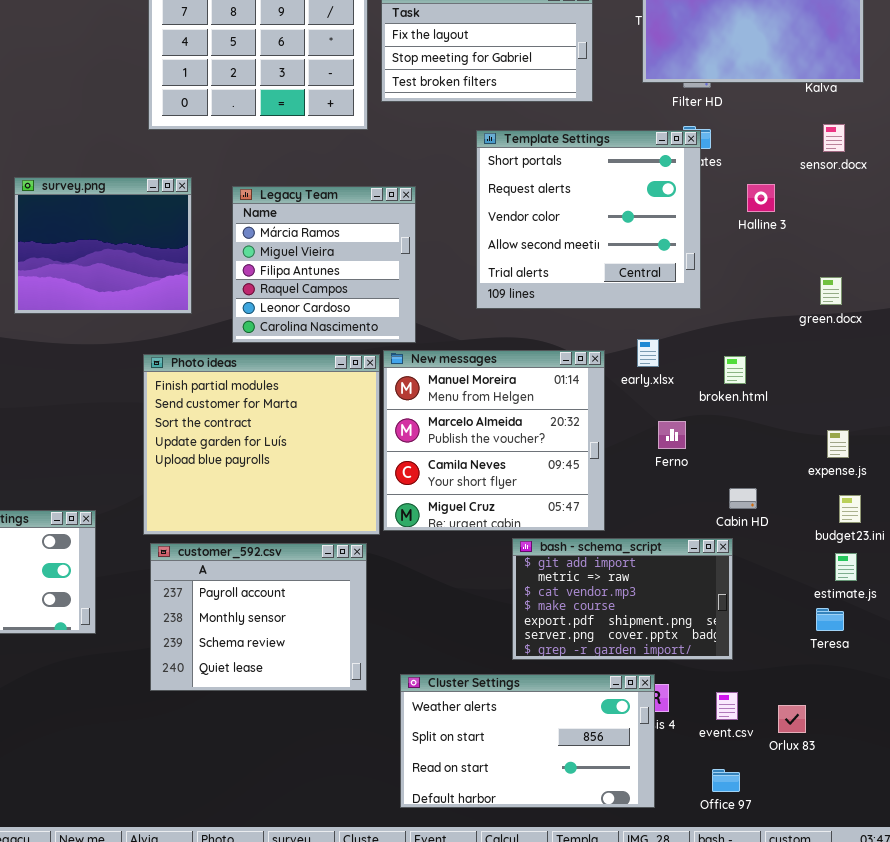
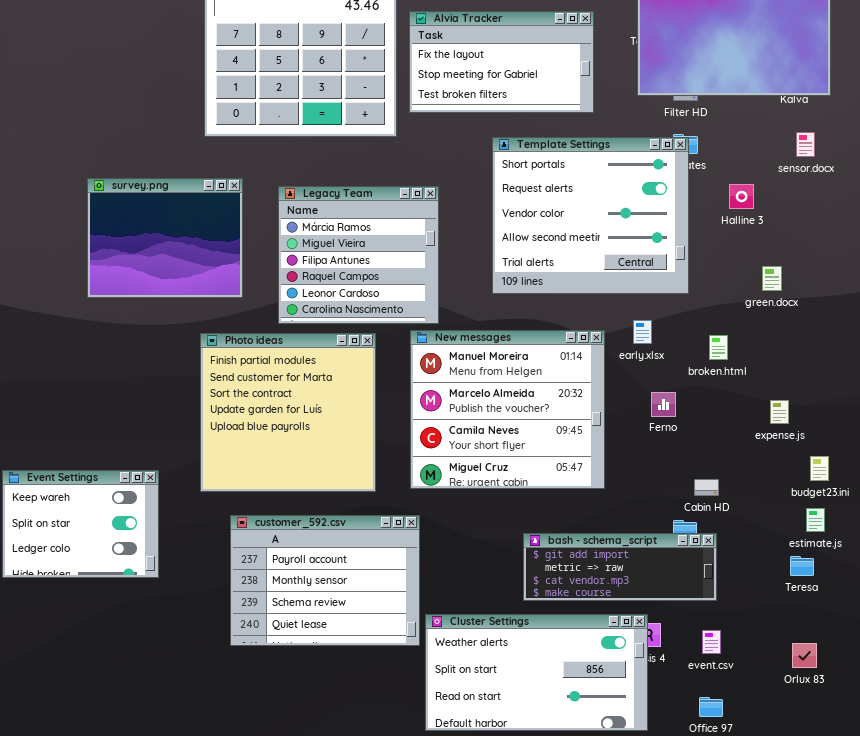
green.docx: [820,277,842,305] -> [762,266,782,291], moved
Photo ideas: [143,354,380,535] -> [200,333,376,492], resized
expense.js: [827,430,849,458] -> [770,400,789,424], moved
Cabin HD: [729,488,757,509] -> [694,479,719,496], moved
bash - schema_script: [512,538,733,660] -> [523,533,717,601], resized
customer_592.csv: [150,543,367,691] -> [230,515,420,646], moved
Orlux 83: [778,705,806,733] -> [792,643,817,668], moved

